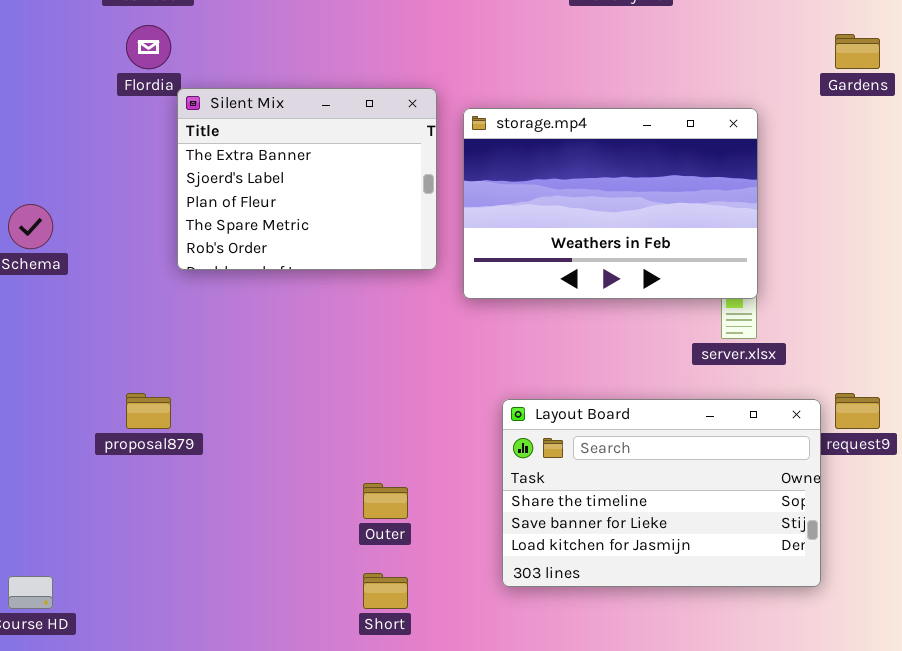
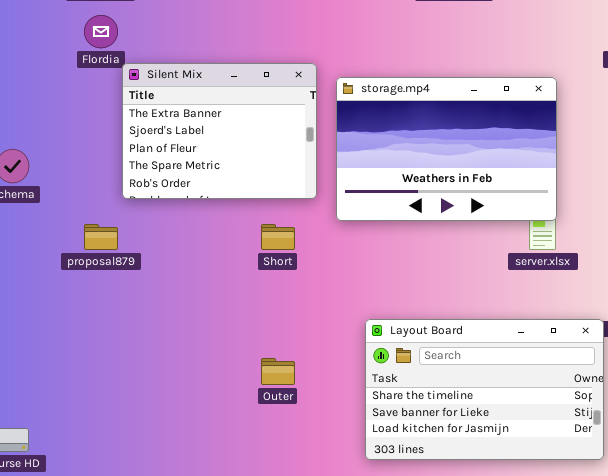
proposal879: [126,393,171,429] -> [84,224,118,250], moved
Layout Board: [502,399,821,587] -> [365,319,604,460], moved
Short: [363,573,408,609] -> [261,224,295,250], moved

